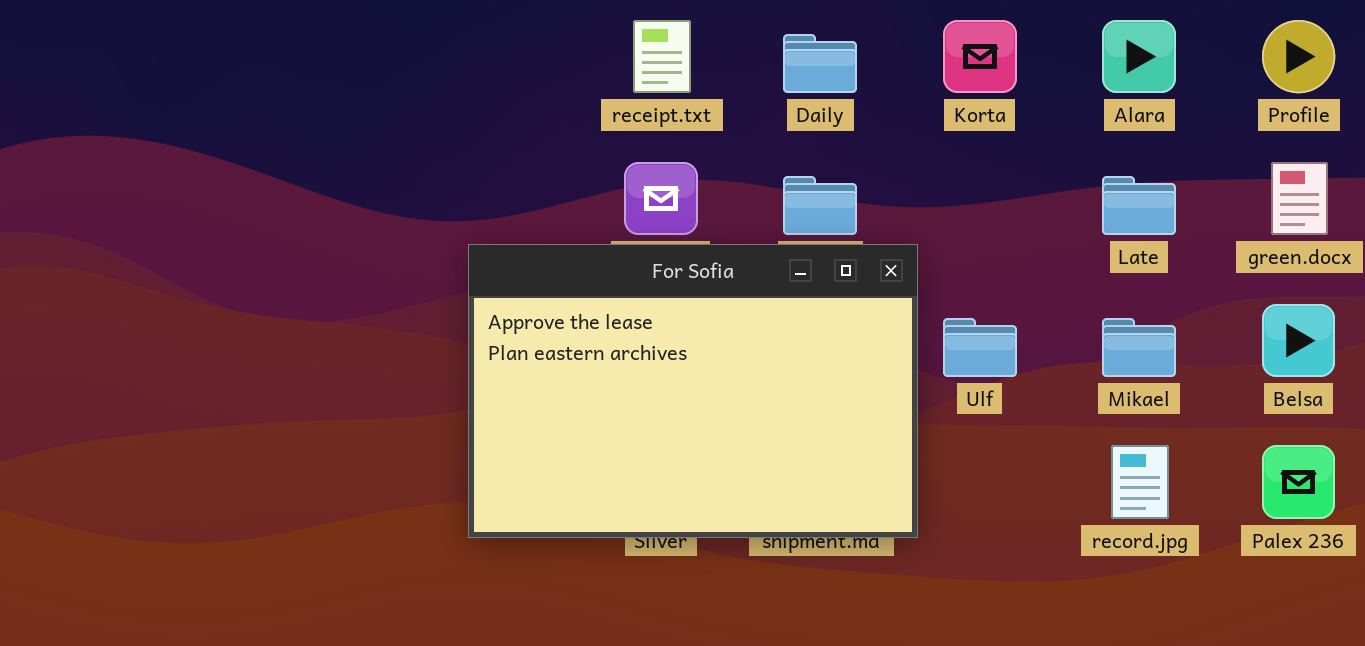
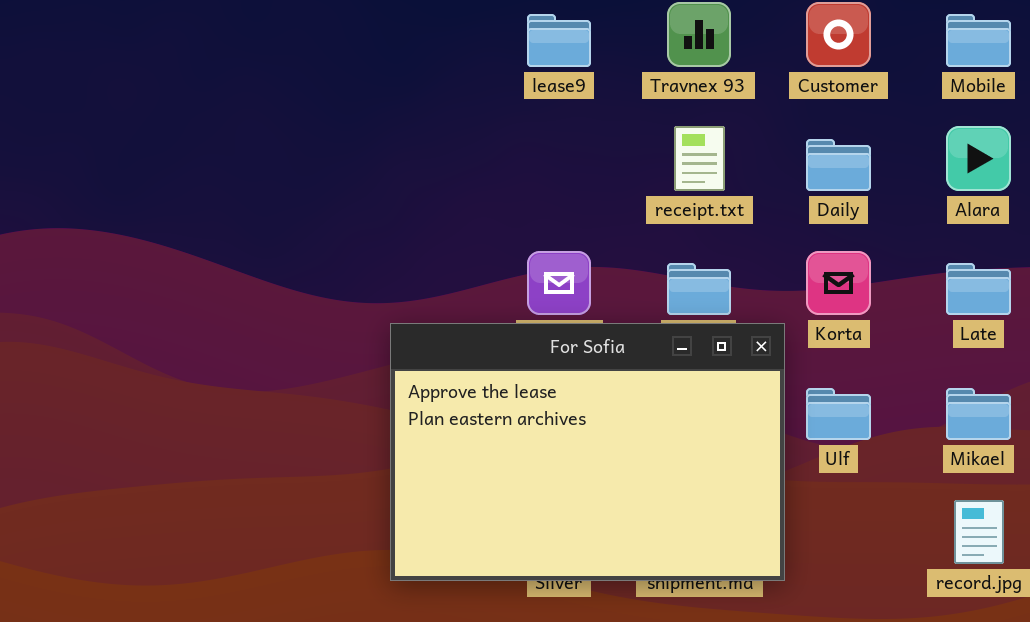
receipt.txt: [633,20,691,93] -> [674,126,725,191], moved
Korta: [943,20,1017,93] -> [806,251,871,315], moved
Daily: [783,34,857,93] -> [806,139,871,191], moved

